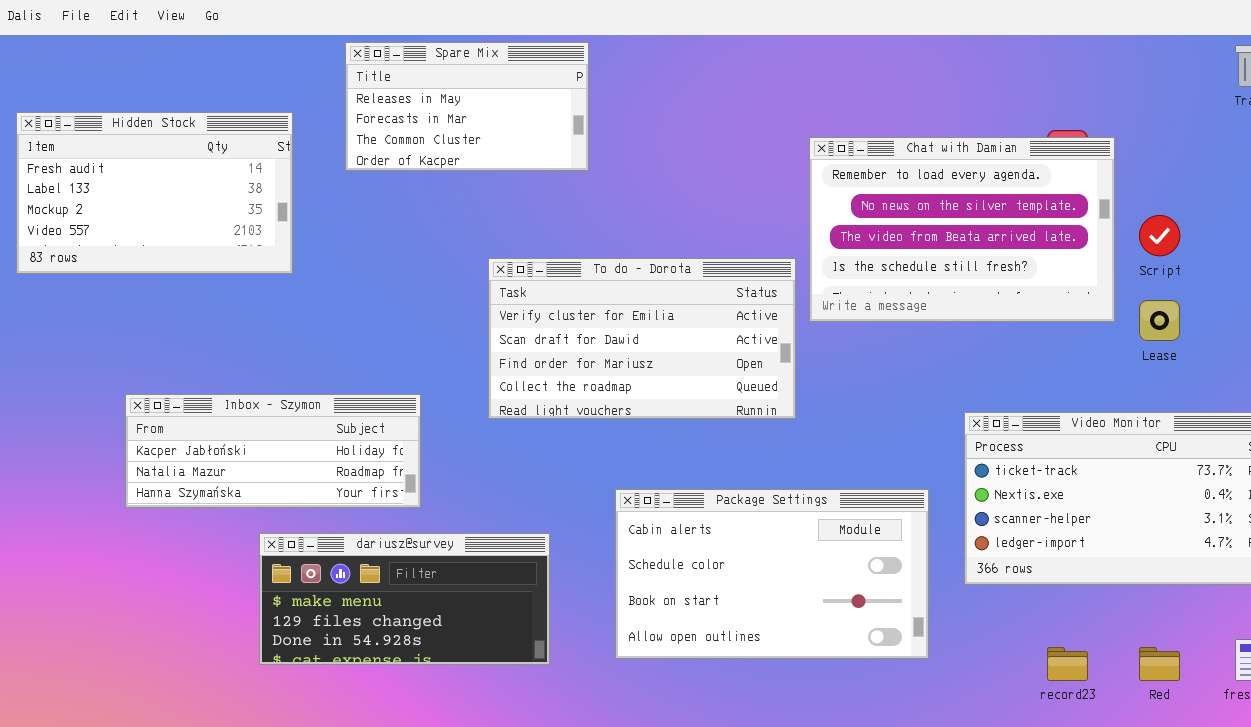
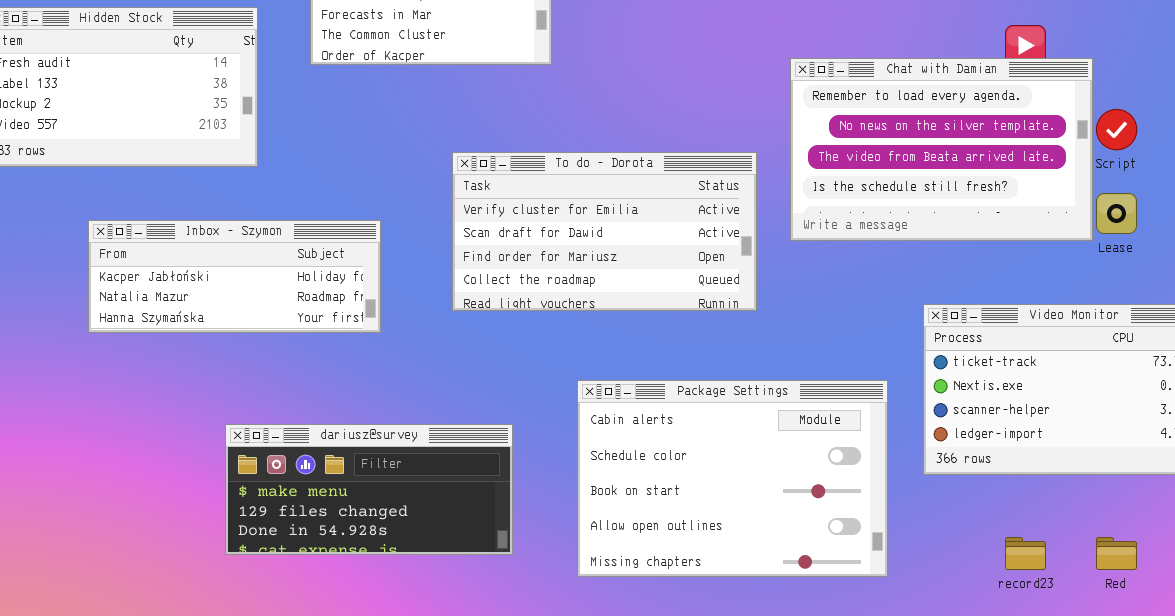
Chat with Damian: [809,137,1115,322] -> [790,58,1093,241], moved
Inbox - Szymon: [125,394,421,508] -> [88,220,381,333], moved
Package Settings: [615,489,929,659] -> [577,380,888,577], resized

